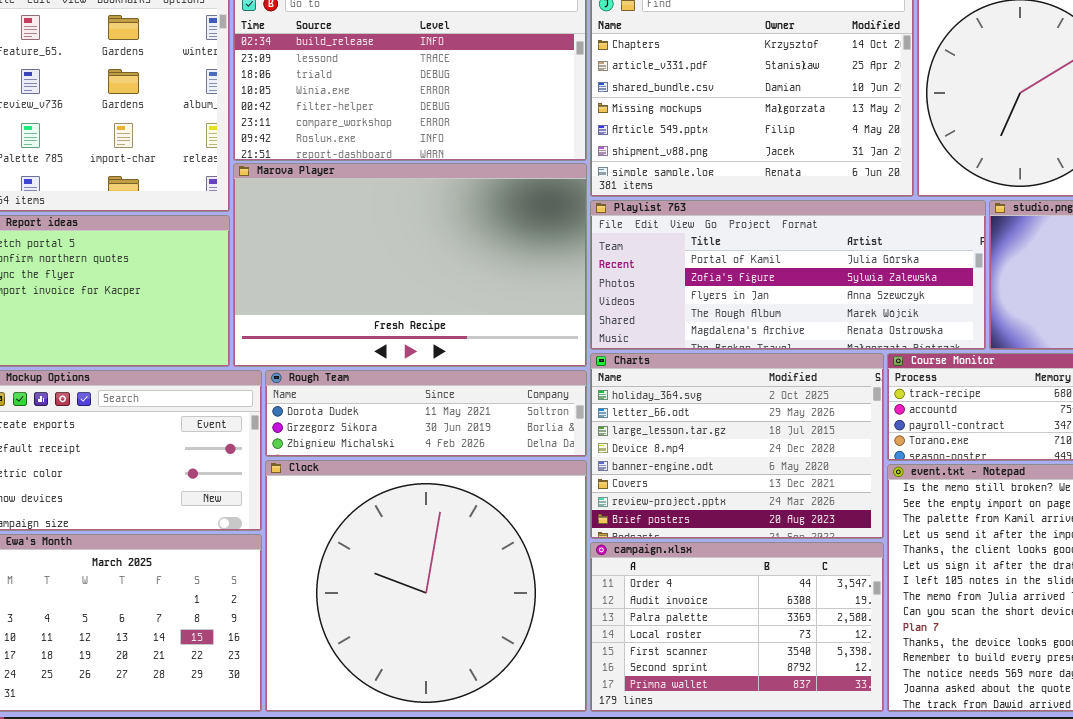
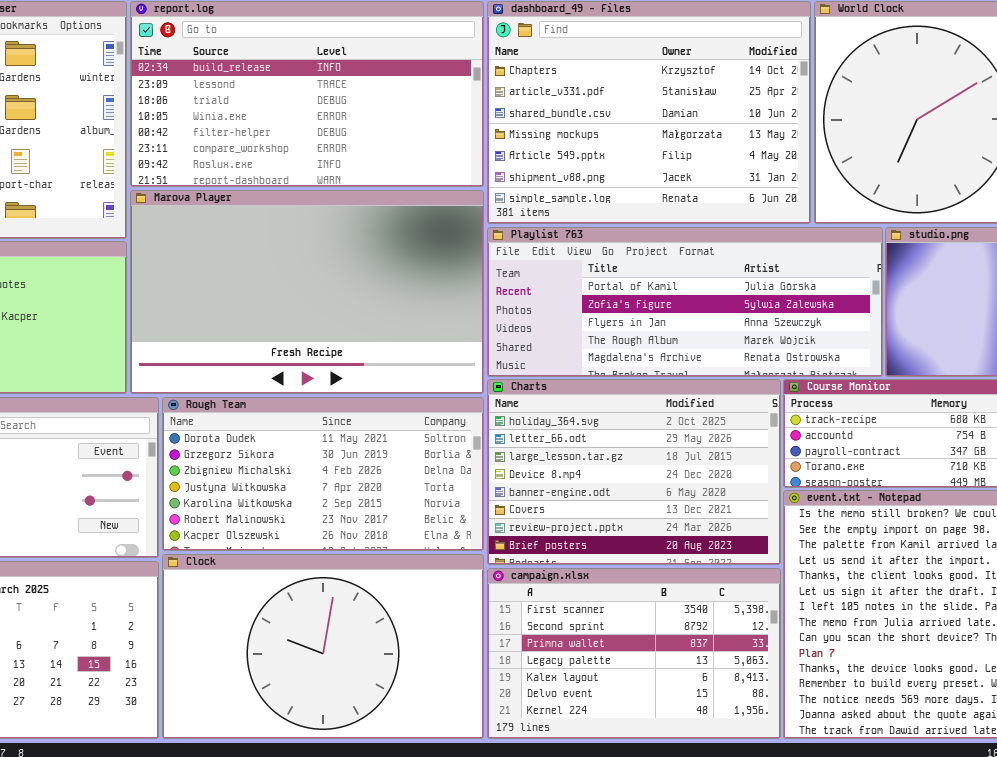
Rough Team: [265,370,587,457] -> [162,397,484,551], resized
Clock: [265,460,587,712] -> [162,554,484,739], resized
campaign.xlsx: [590,542,884,712] -> [487,568,781,739], scrolled down 4 rows

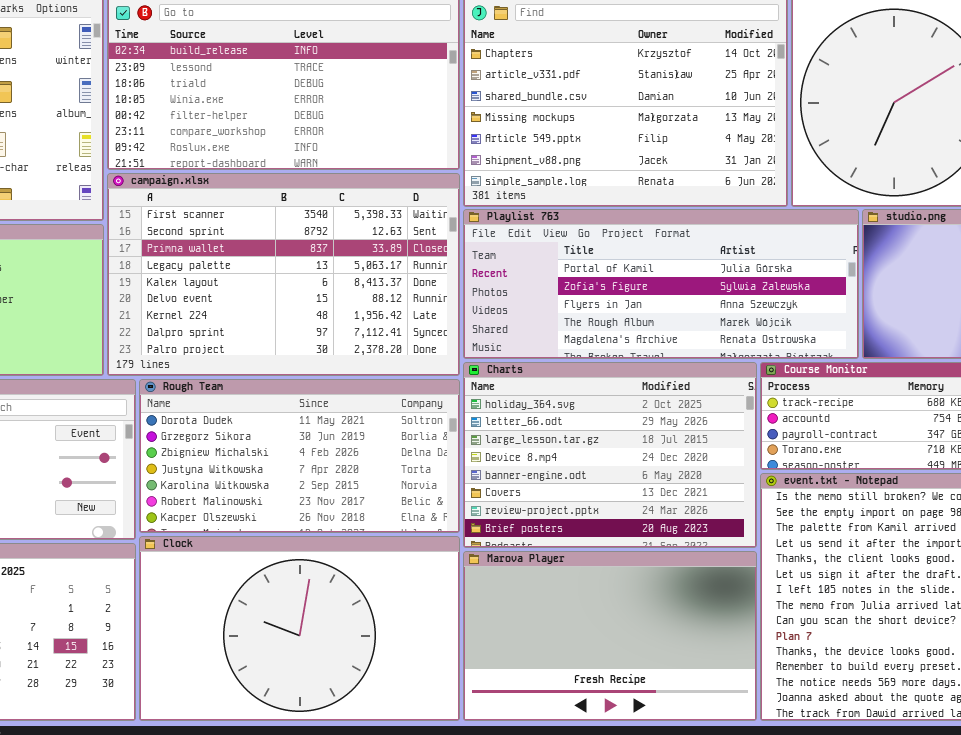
Marova Player: [130,190,484,394] -> [463,551,757,721], moved, resized
campaign.xlsx: [487,568,781,739] -> [107,173,460,376], moved, resized

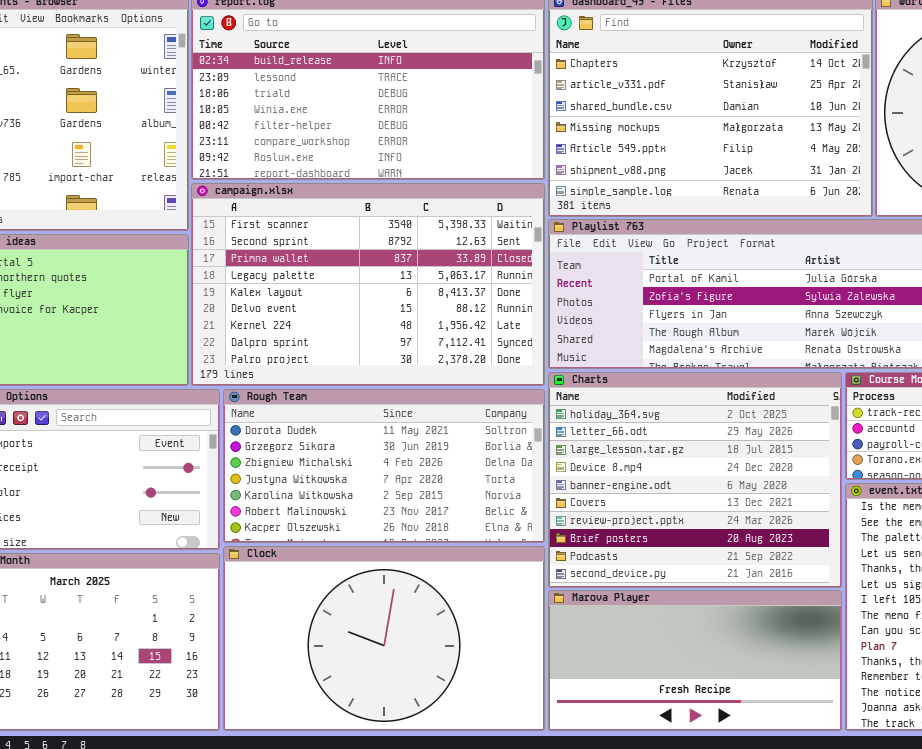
Charts: [463,362,757,548] -> [548,372,842,588], resized
Marova Player: [463,551,757,721] -> [548,590,842,731], resized

